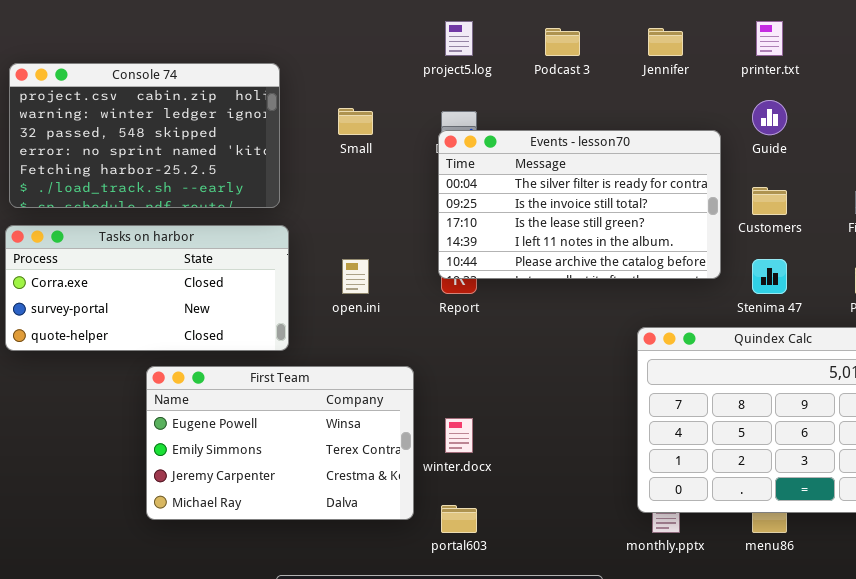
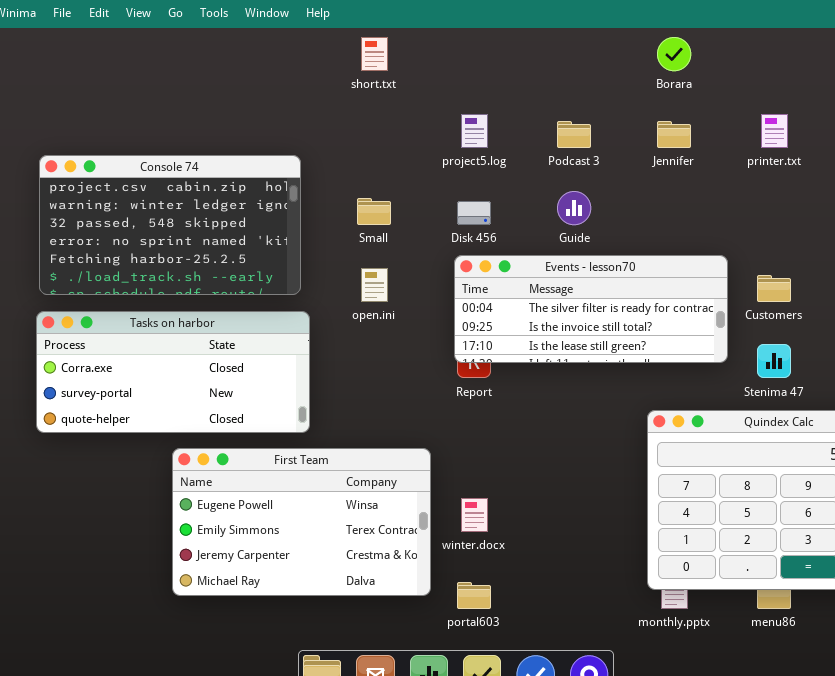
Guide: [752,100,787,135] -> [557,191,591,225], moved
Events - lesson70: [438,130,721,279] -> [454,255,728,363], resized
open.ini: [342,259,369,294] -> [361,268,388,302], moved

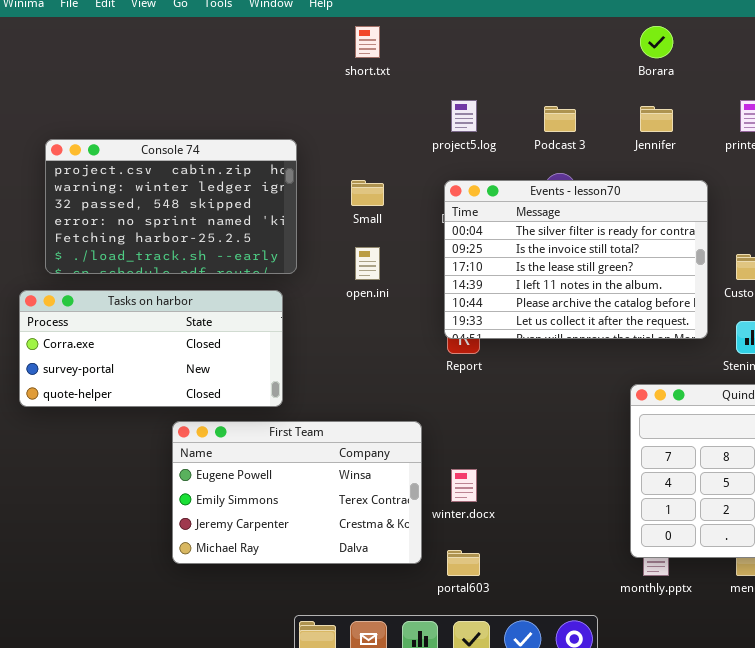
Events - lesson70: [454,255,728,363] -> [444,180,708,339], resized
Tasks on harbor: [36,311,310,433] -> [19,290,283,407], moved

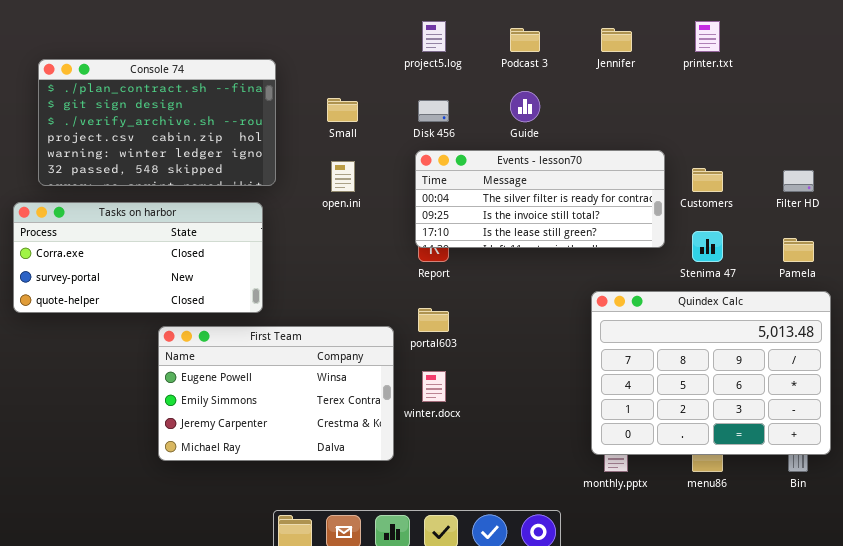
Console 74: [45,139,297,274] -> [38,59,276,186], scrolled up 3 rows
Events - lesson70: [444,180,708,339] -> [415,150,665,248], resized
portal603: [447,550,480,576] -> [418,308,449,332], moved

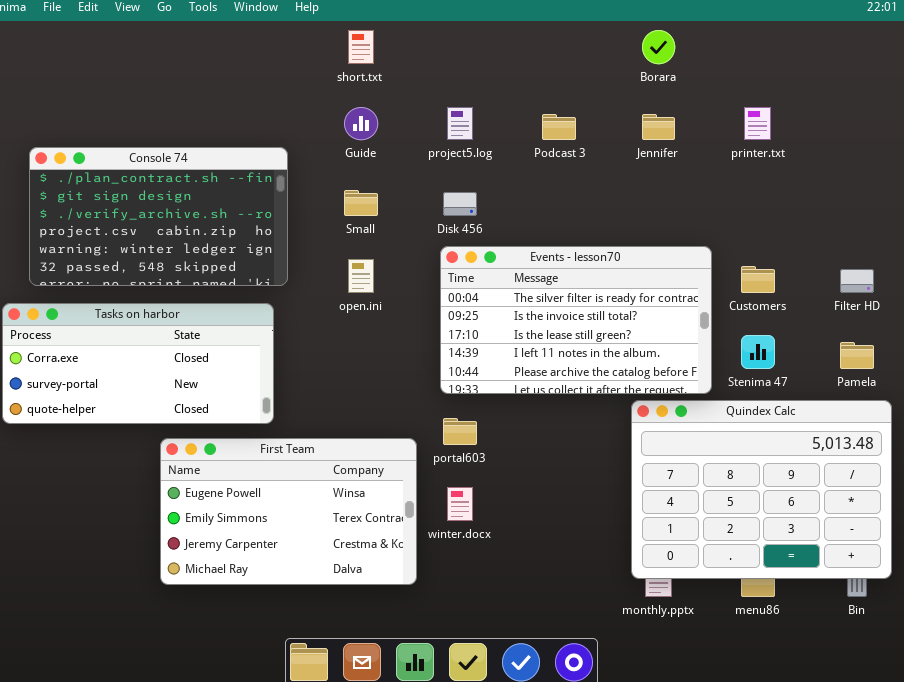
Guide: [510,91,540,122] -> [344,107,378,140], moved
Events - lesson70: [415,150,665,248] -> [440,246,712,394], resized

